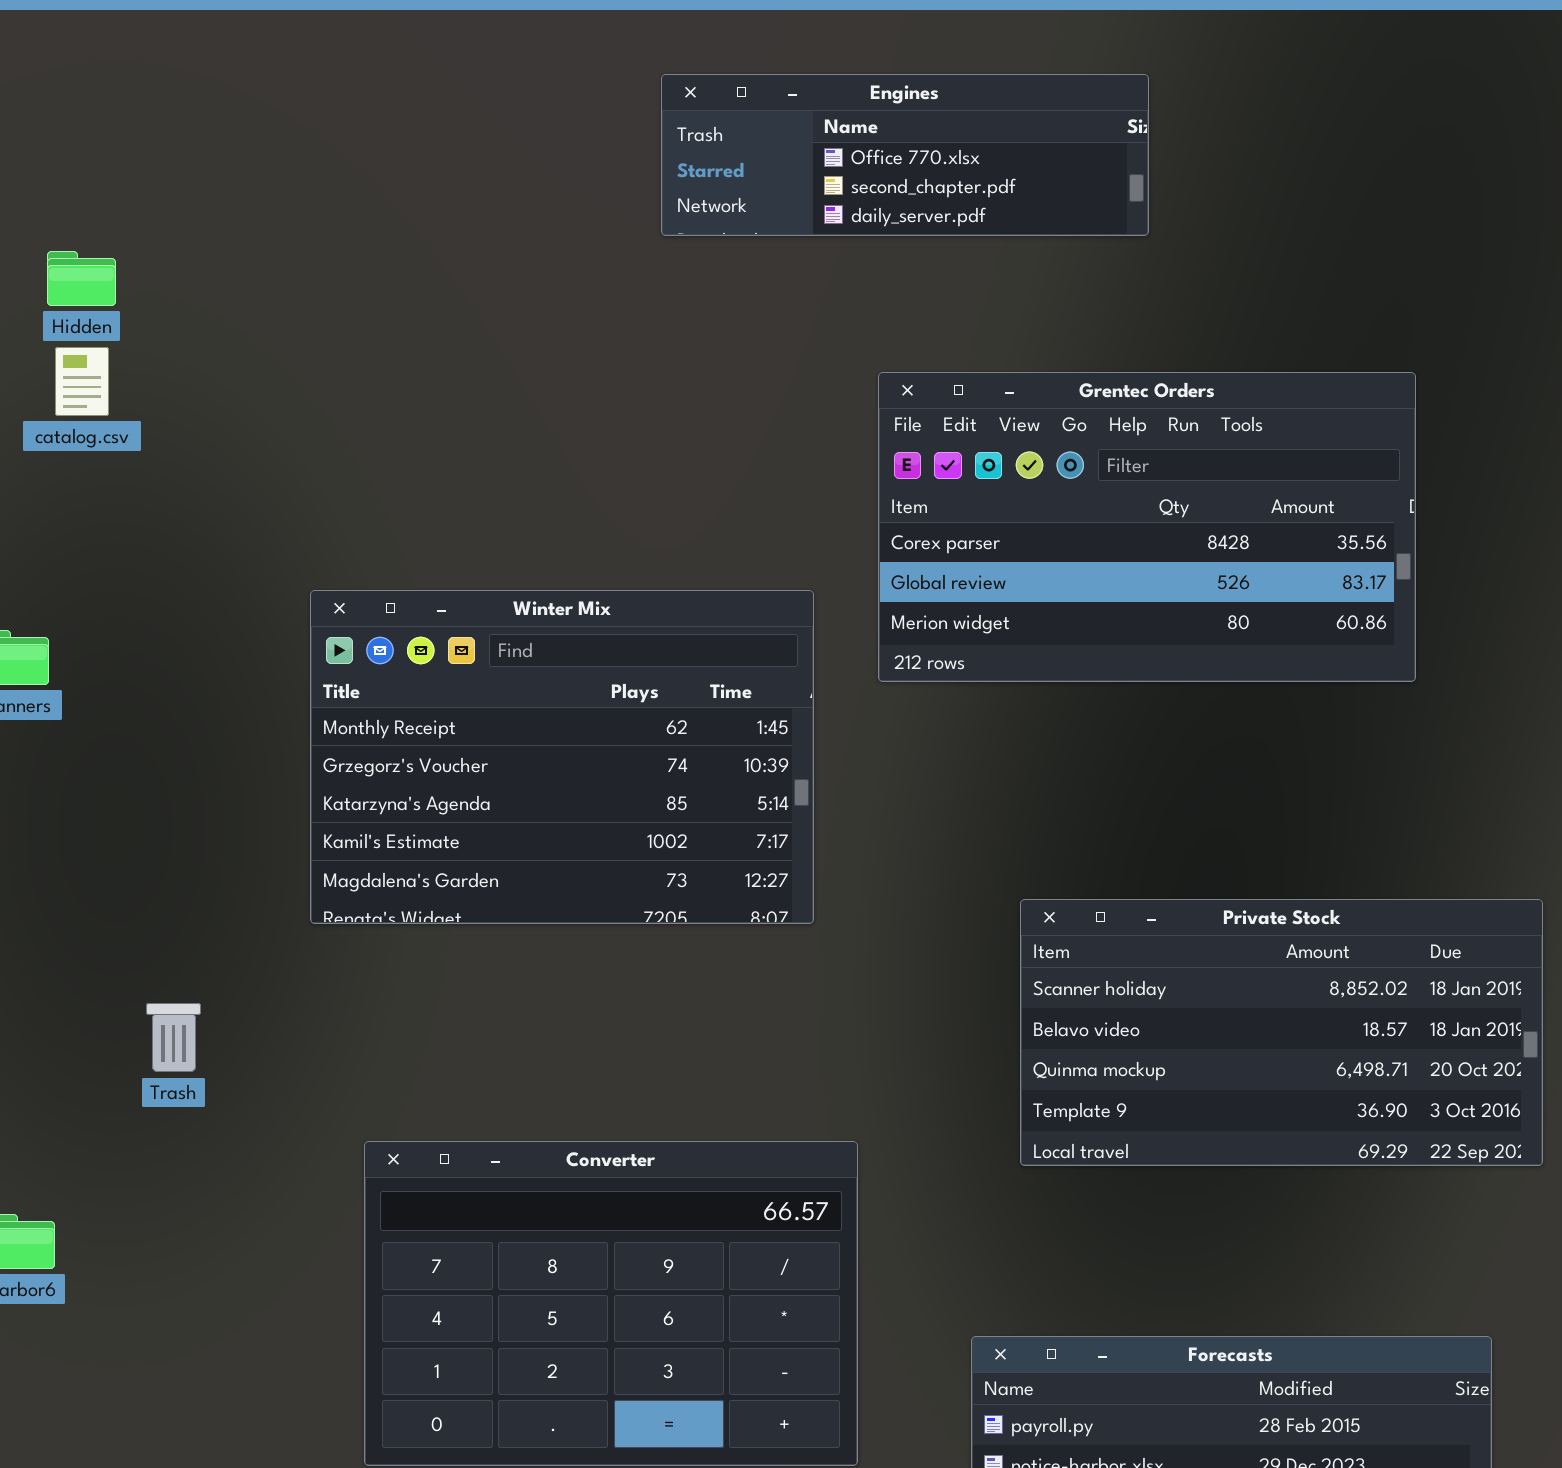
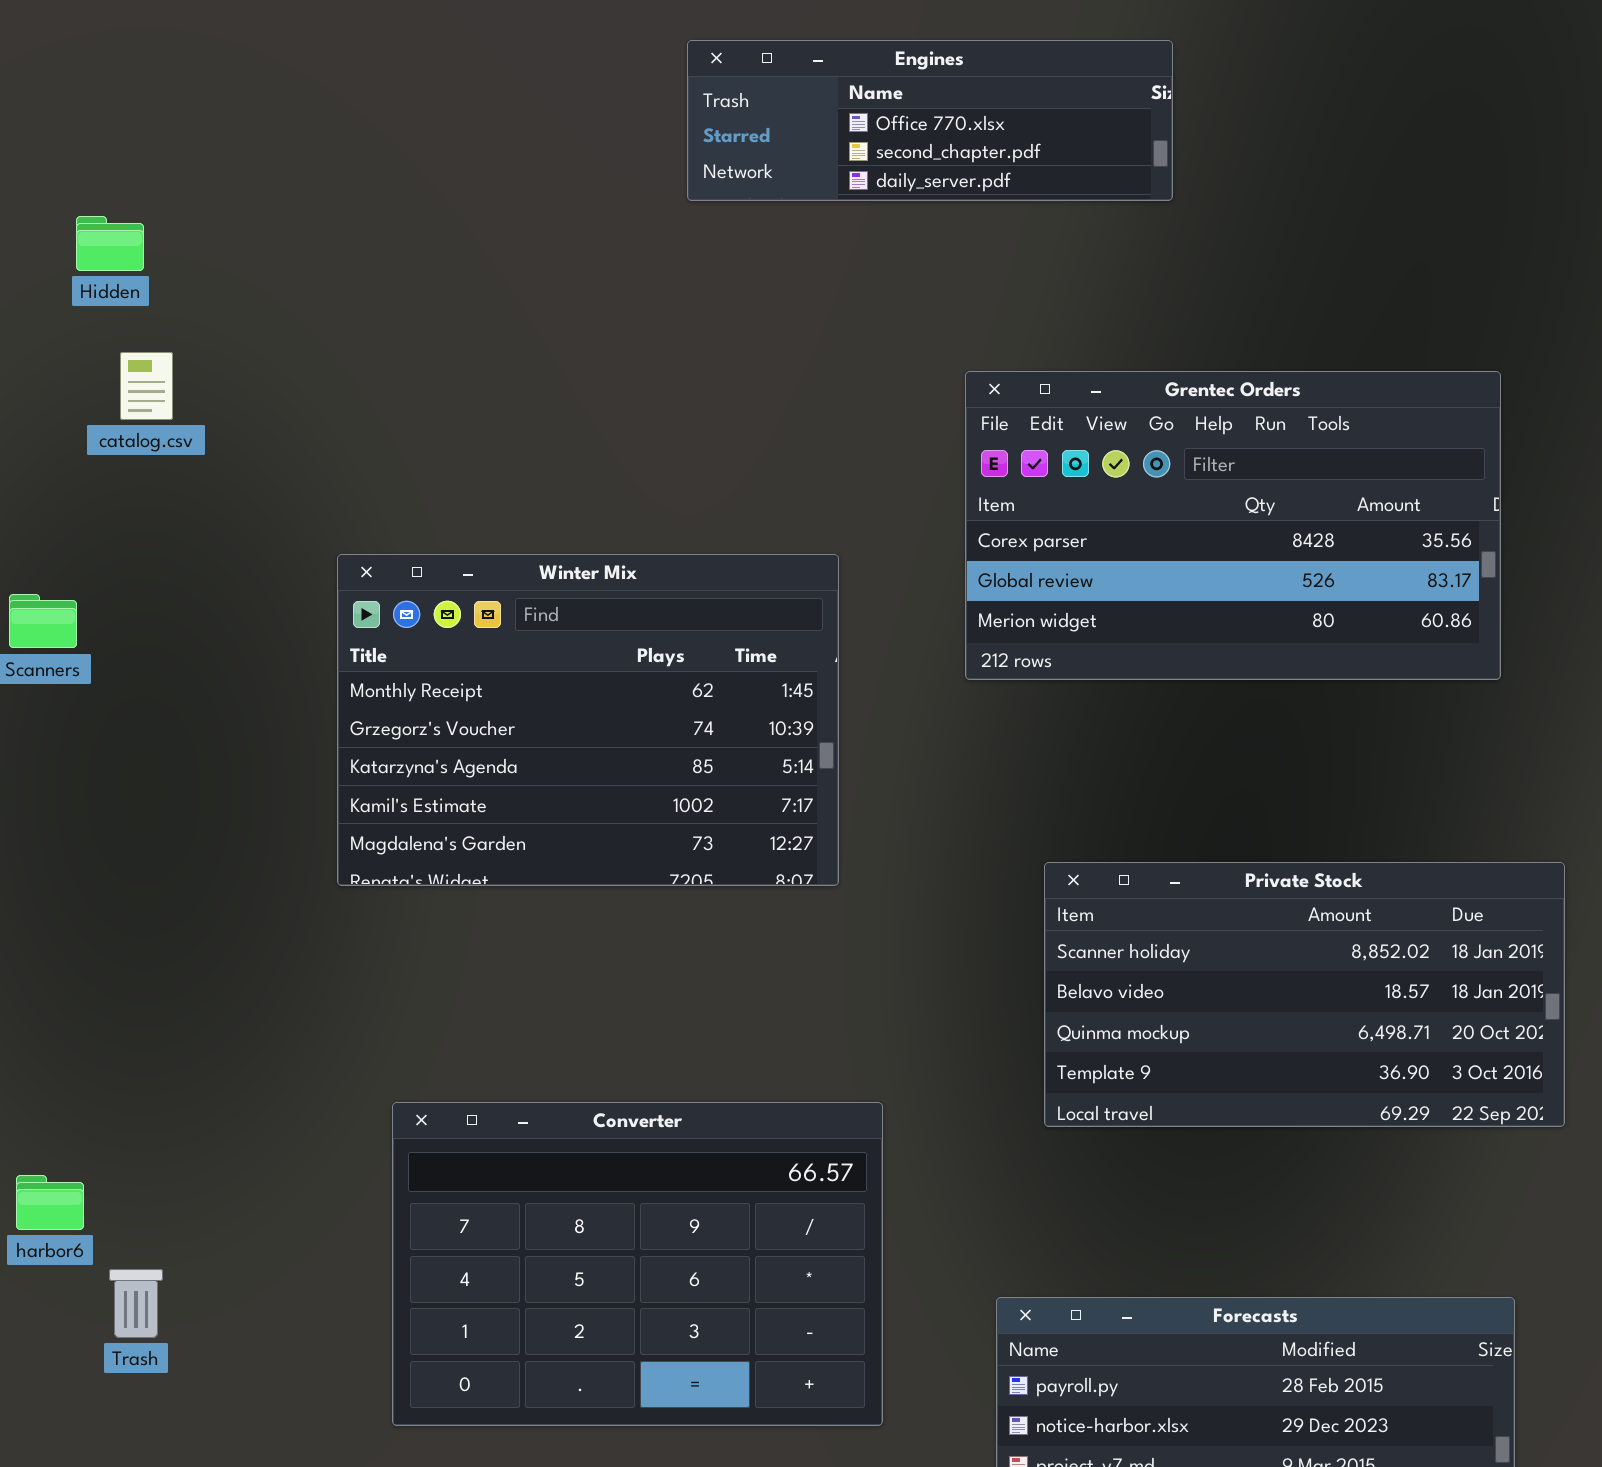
catalog.csv: [55,347,109,416] -> [120,352,173,420], moved
Grentec Orders: [878,372,1416,682] -> [965,371,1501,680], moved
Trash: [146,1003,201,1072] -> [109,1269,163,1338], moved

